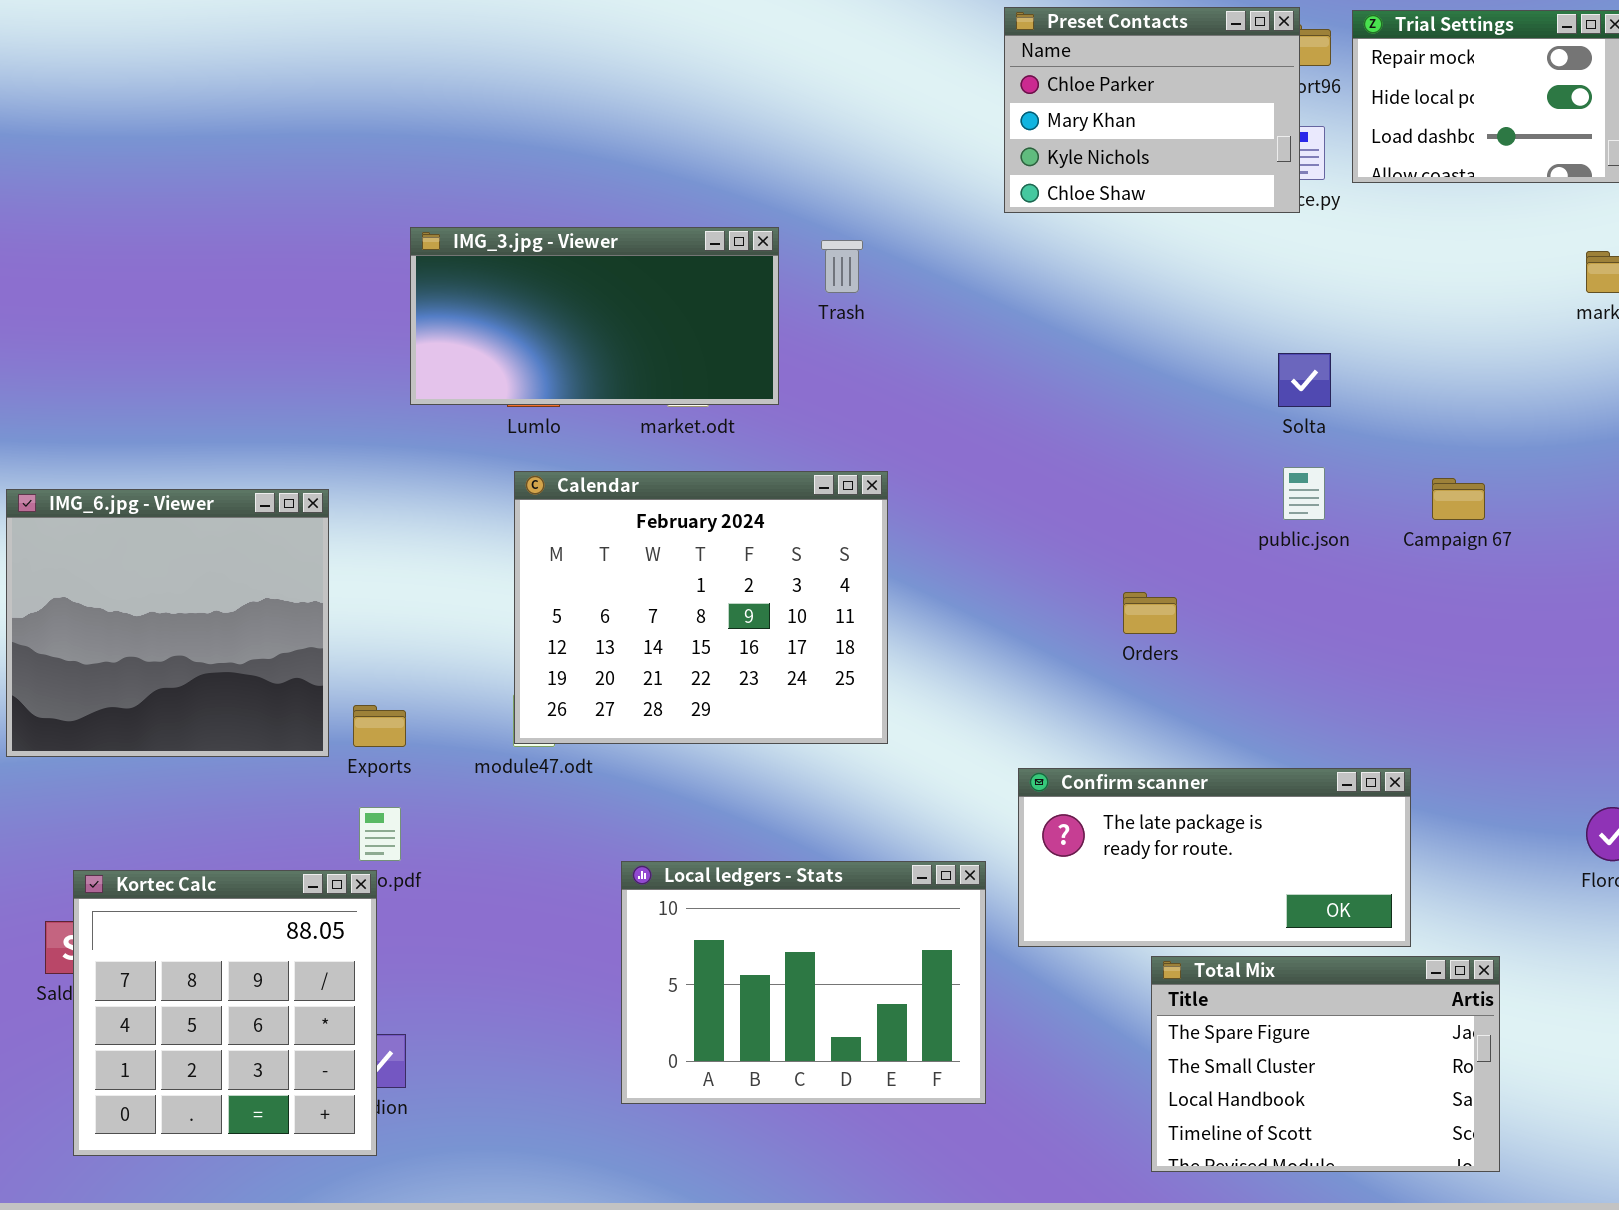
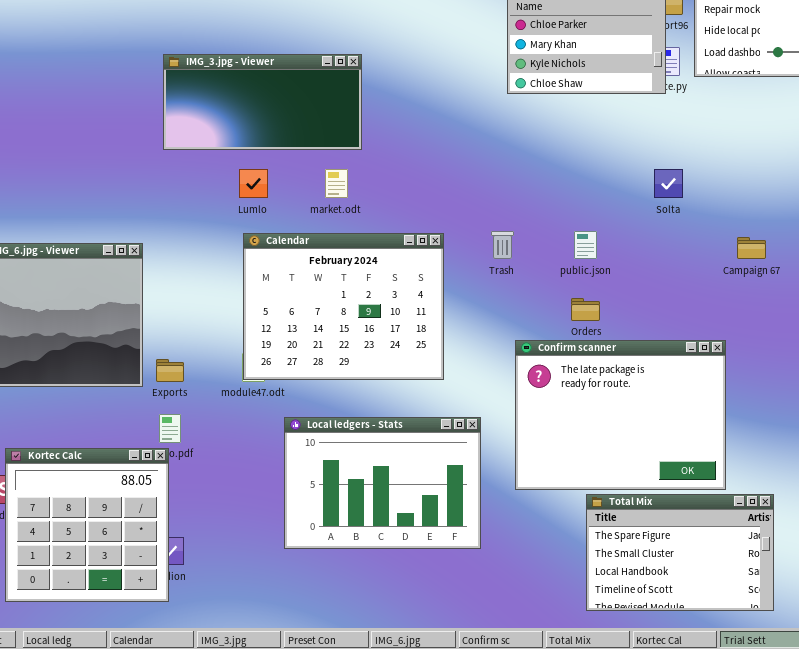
IMG_3.jpg - Viewer: [410,227,779,405] -> [163,54,362,150], moved
Trash: [821,240,863,293] -> [491,231,514,259], moved
public.json: [1283,467,1325,520] -> [574,231,597,259], moved
Confirm scanner: [1018,768,1411,947] -> [515,340,726,490], resized
Local ledgers - Stats: [621,861,986,1104] -> [284,417,481,549], moved

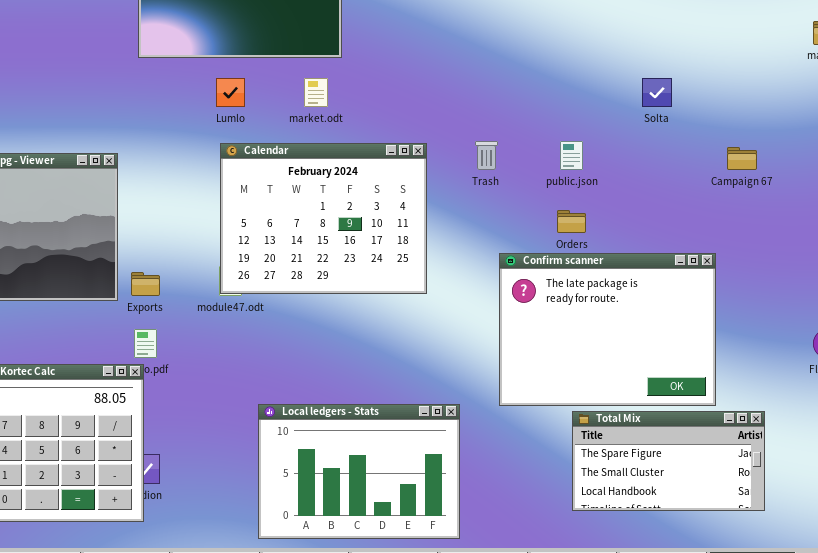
Local ledgers - Stats: [284,417,481,549] -> [258,404,460,539], moved
Total Mix: [586,494,774,611] -> [572,411,765,511], resized

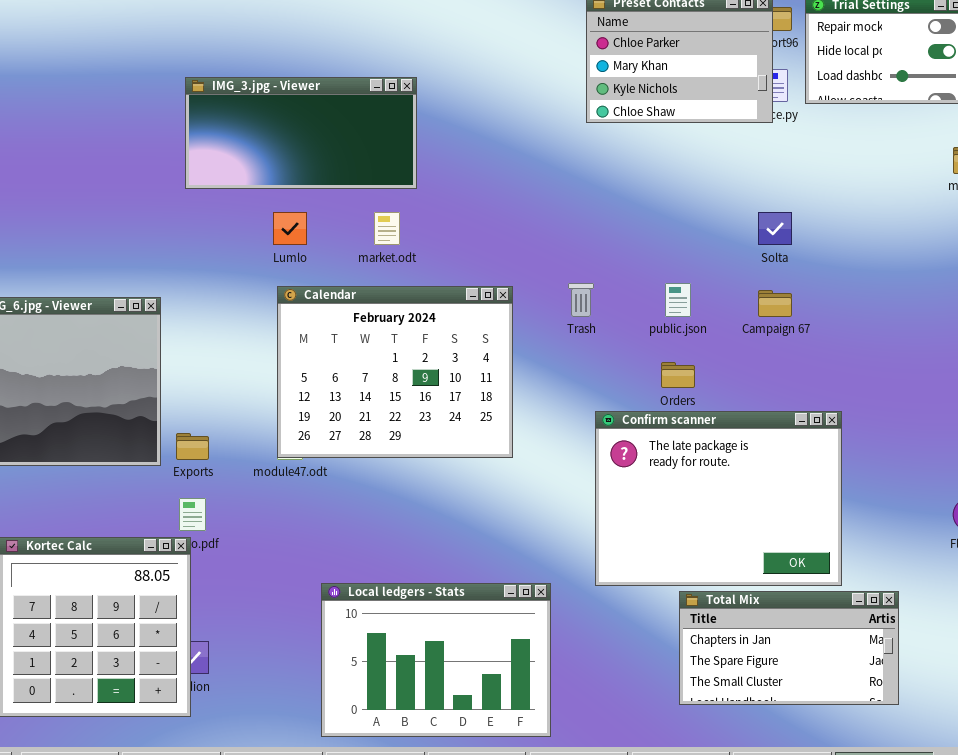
Campaign 67: [727,147,757,170] -> [758,290,792,317], moved
Total Mix: [572,411,765,511] -> [679,591,899,705], scrolled up 1 row

